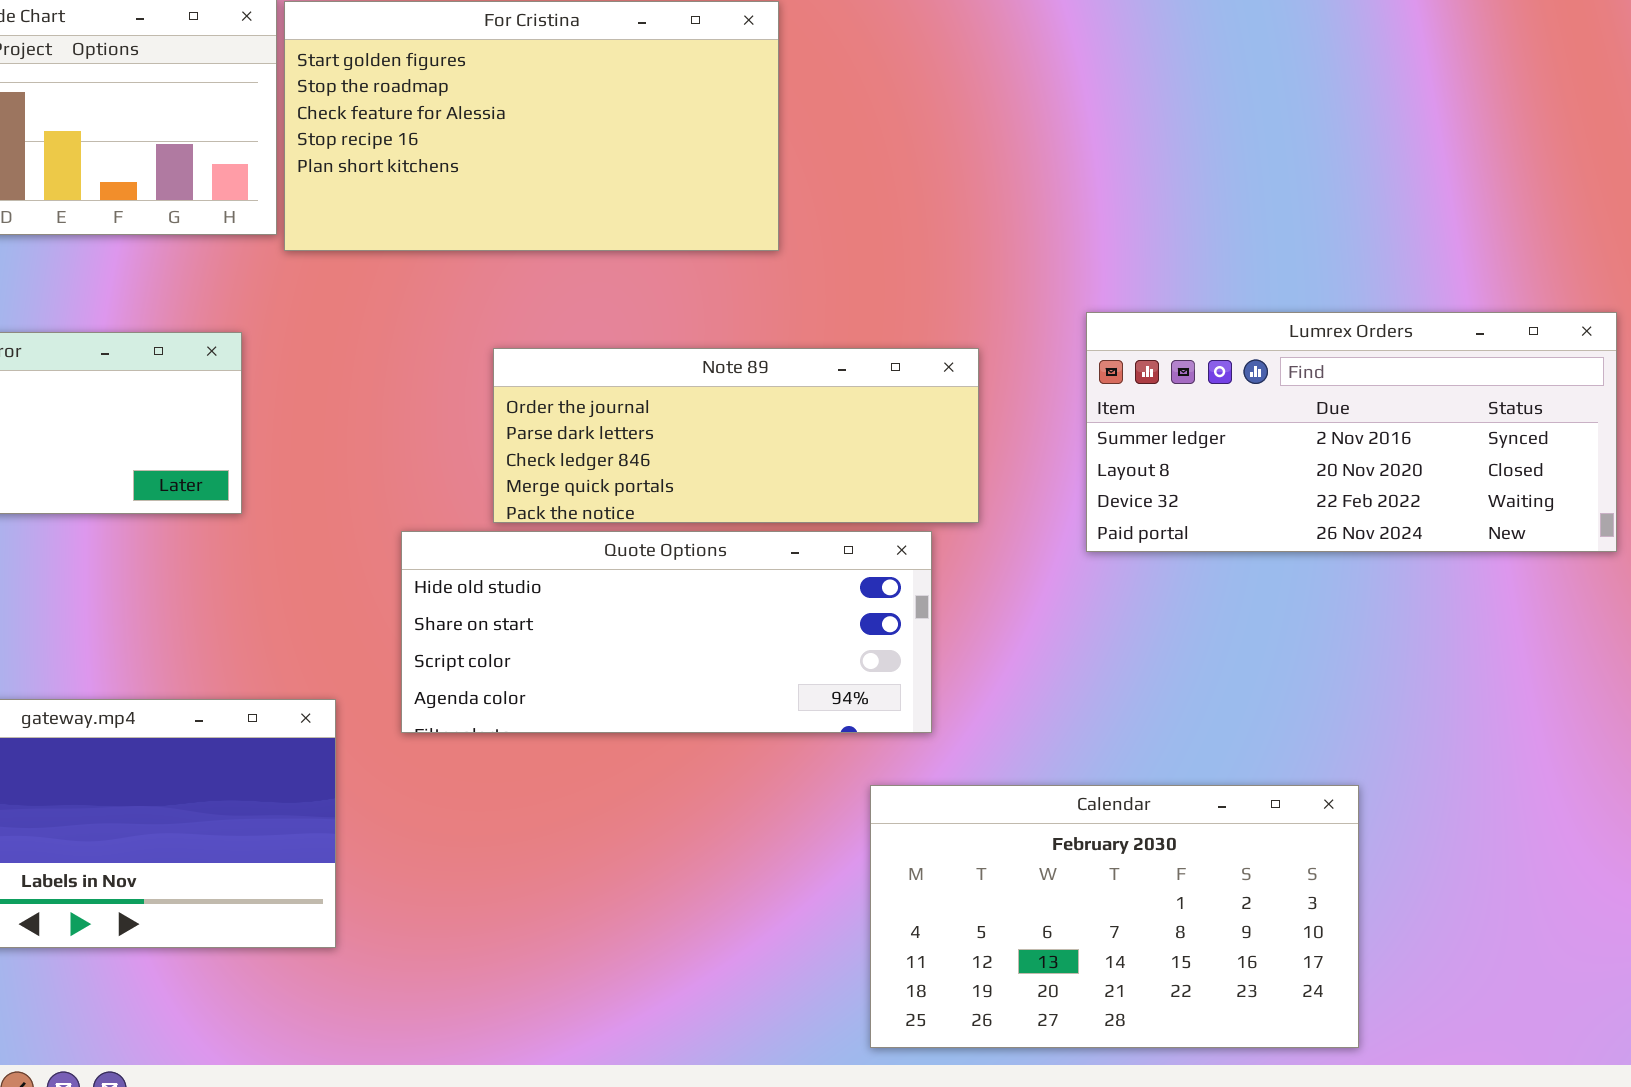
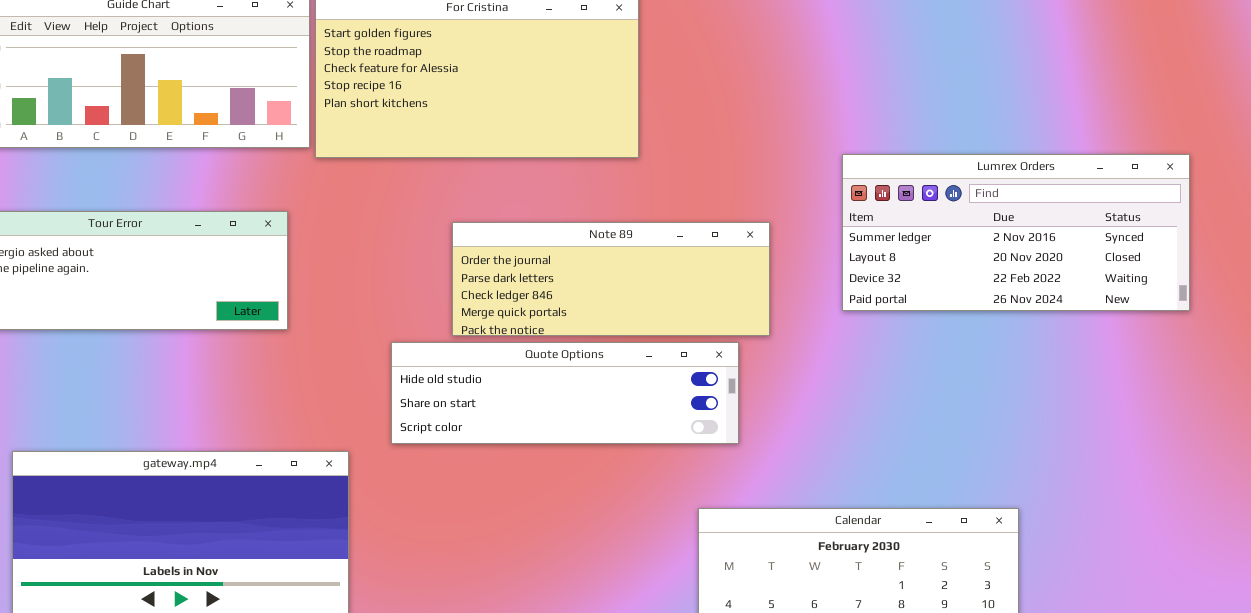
Lumrex Orders: [1086,312,1617,552] -> [842,154,1190,311], moved
Quote Options: [401,531,932,733] -> [391,342,739,444], resized

